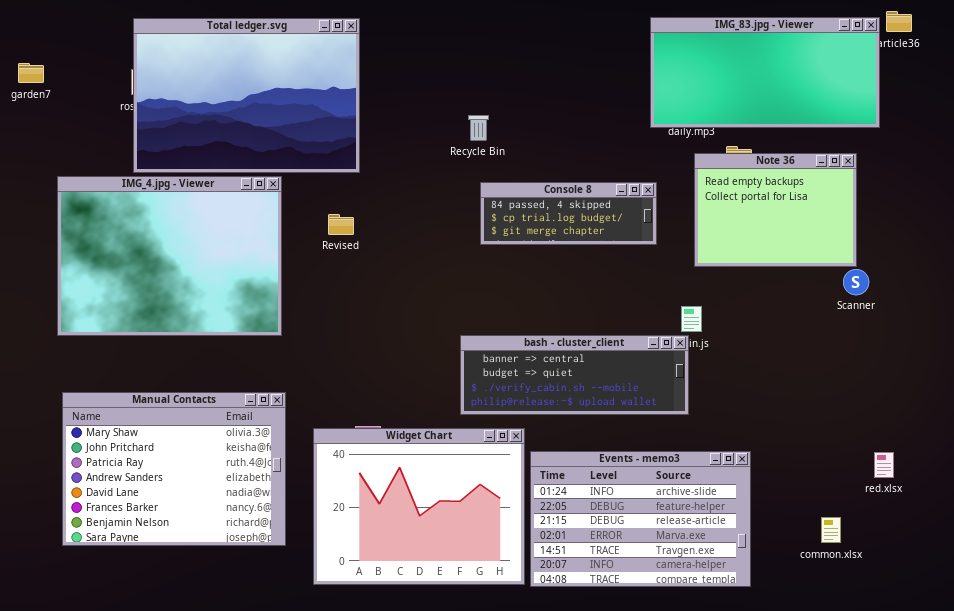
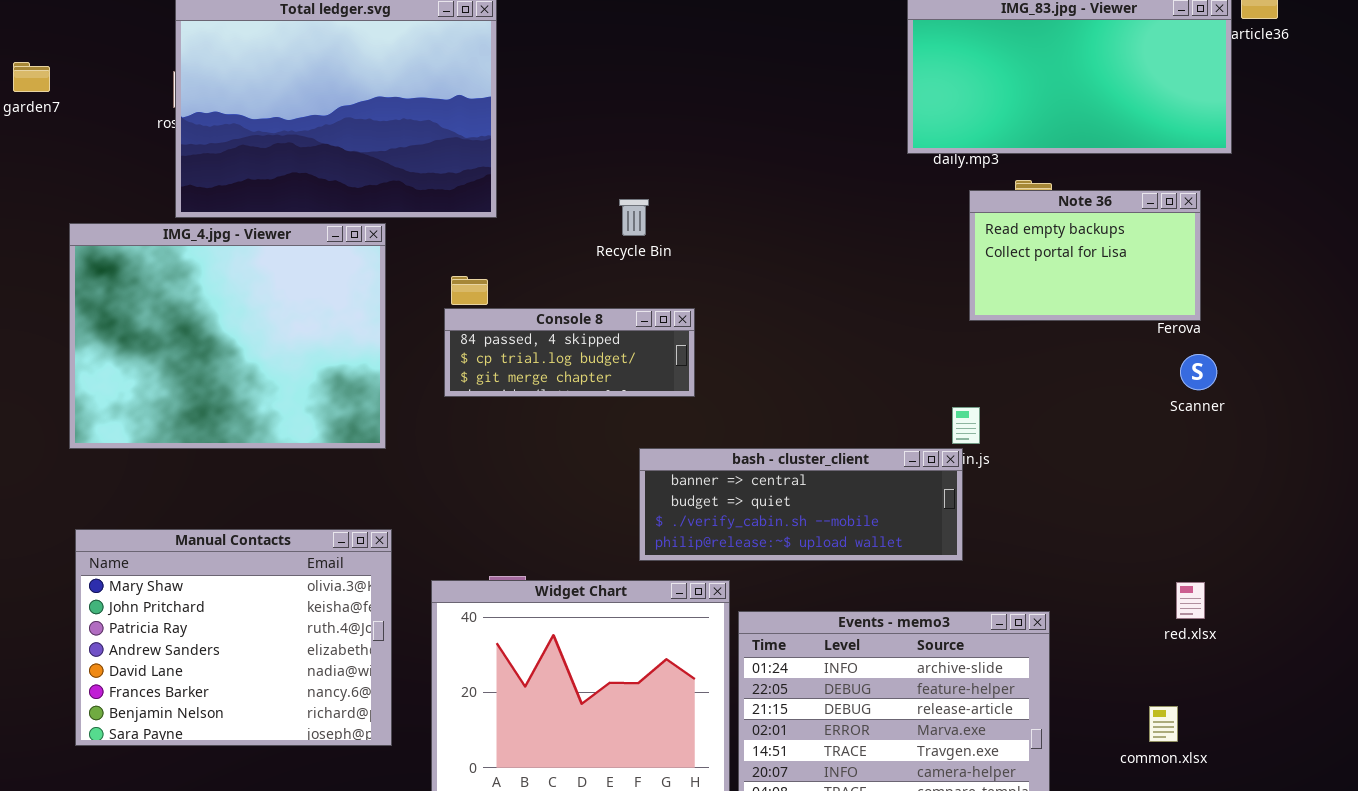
Recycle Bin: [468,115,489,141] -> [619,199,649,236], moved
Note 36: [694,153,857,267] -> [969,190,1201,321], resized
Console 8: [480,182,657,245] -> [444,308,695,397], moved
red.xlsx: [874,452,894,478] -> [1176,582,1205,619], moved

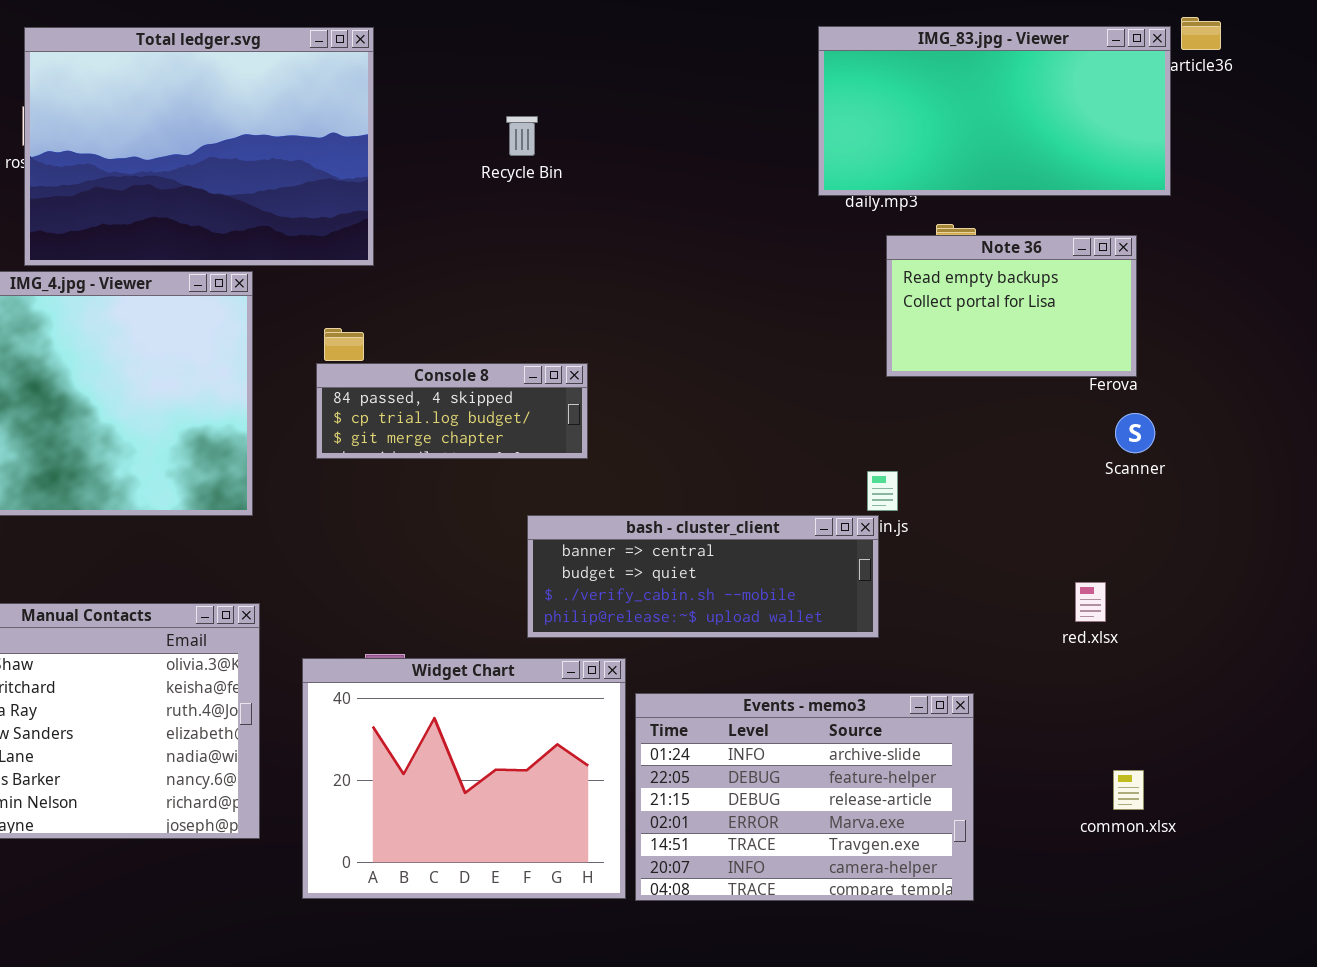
Recycle Bin: [619,199,649,236] -> [506,116,538,156], moved
red.xlsx: [1176,582,1205,619] -> [1075,582,1106,622], moved
common.xlsx: [1149,706,1178,742] -> [1113,770,1144,810], moved

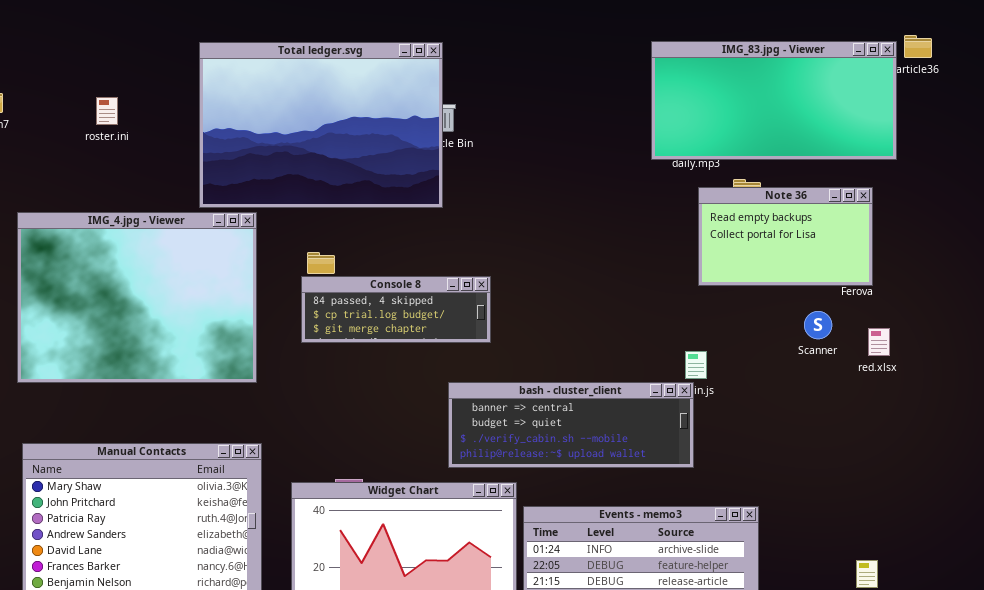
Total ledger.svg: [24,27,374,266] -> [199,42,443,208], moved
Scanner: [1115,413,1155,453] -> [804,311,832,339], moved
red.xlsx: [1075,582,1106,622] -> [868,328,890,356], moved

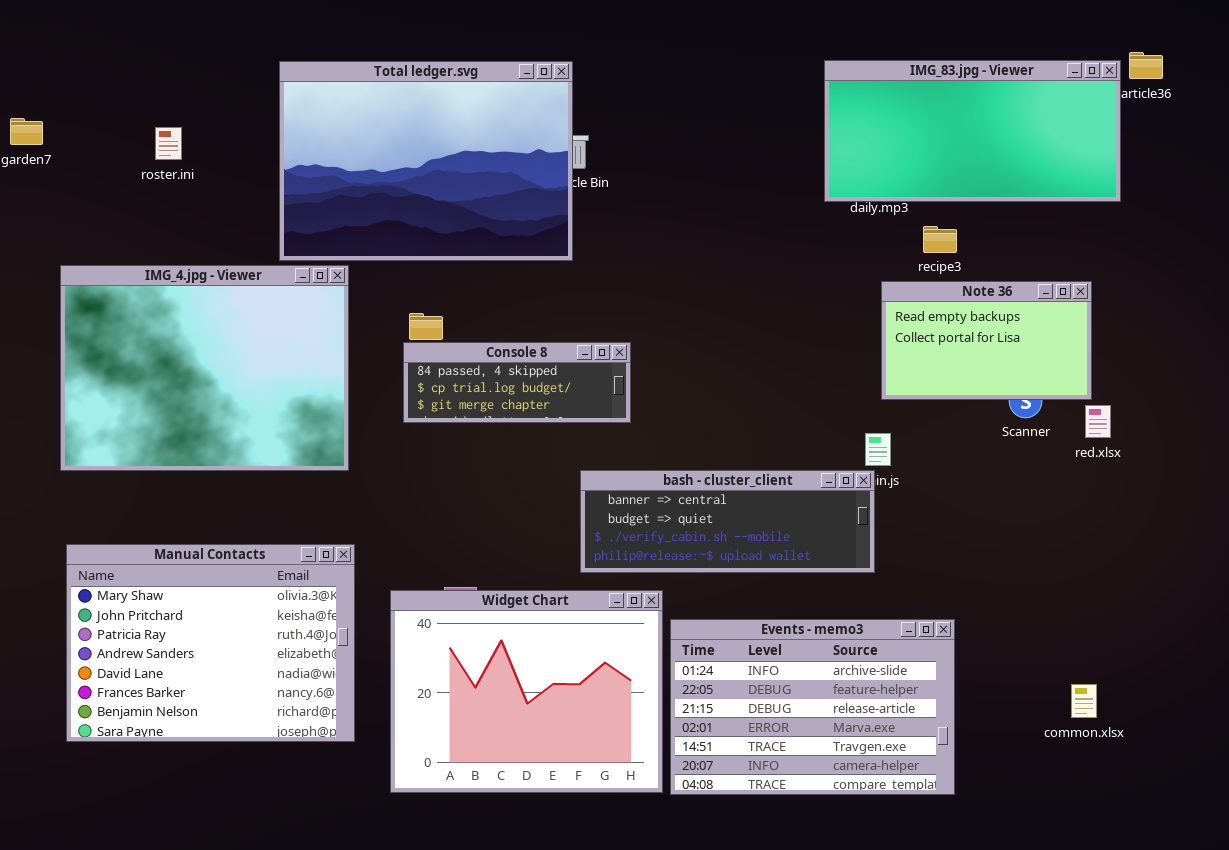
Note 36: [698,187,873,286] -> [881,281,1092,400], moved

